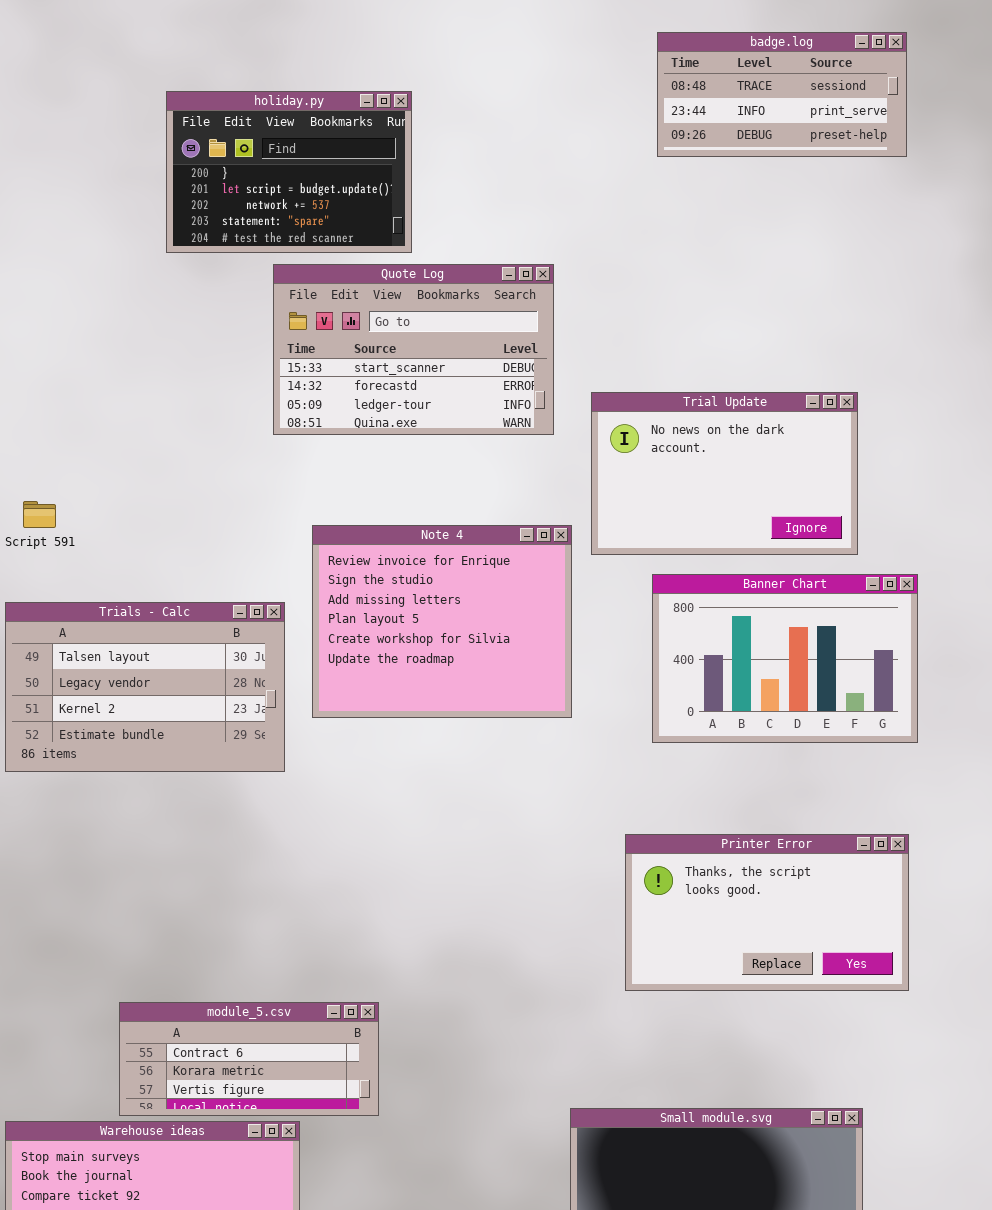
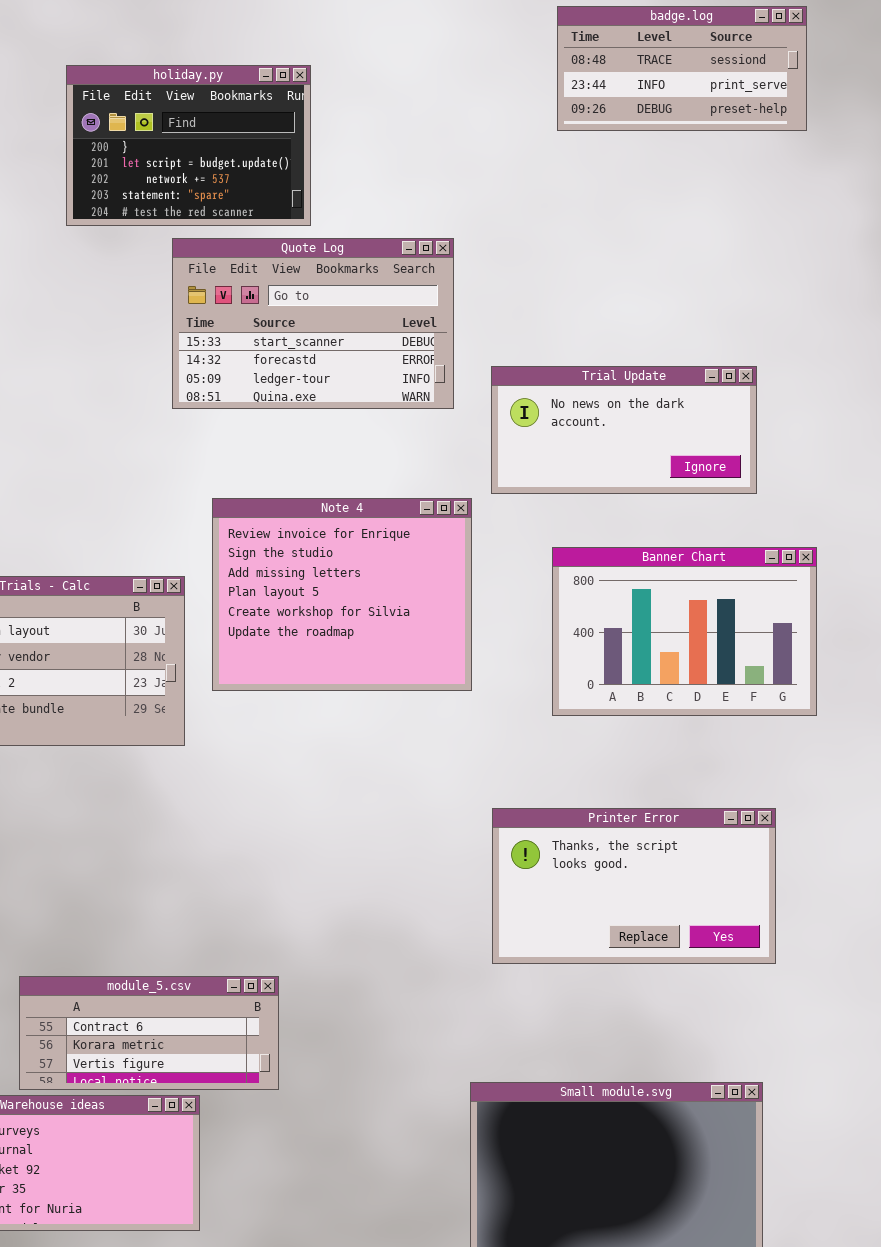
Trial Update: [591,392,858,555] -> [491,366,757,494], resized
Printer Error: [625,834,909,991] -> [492,808,776,964], moved

